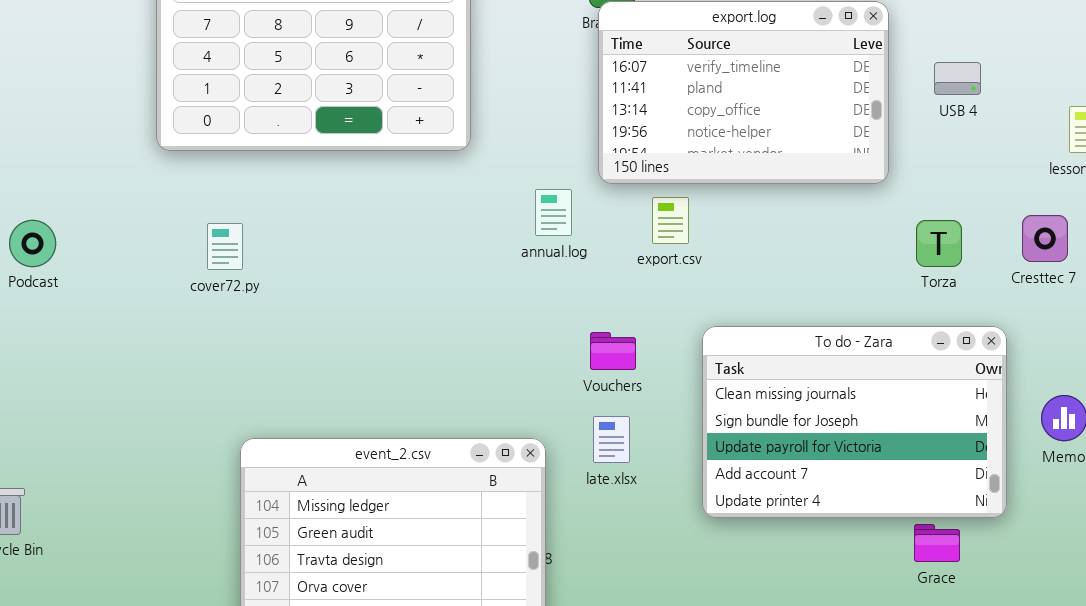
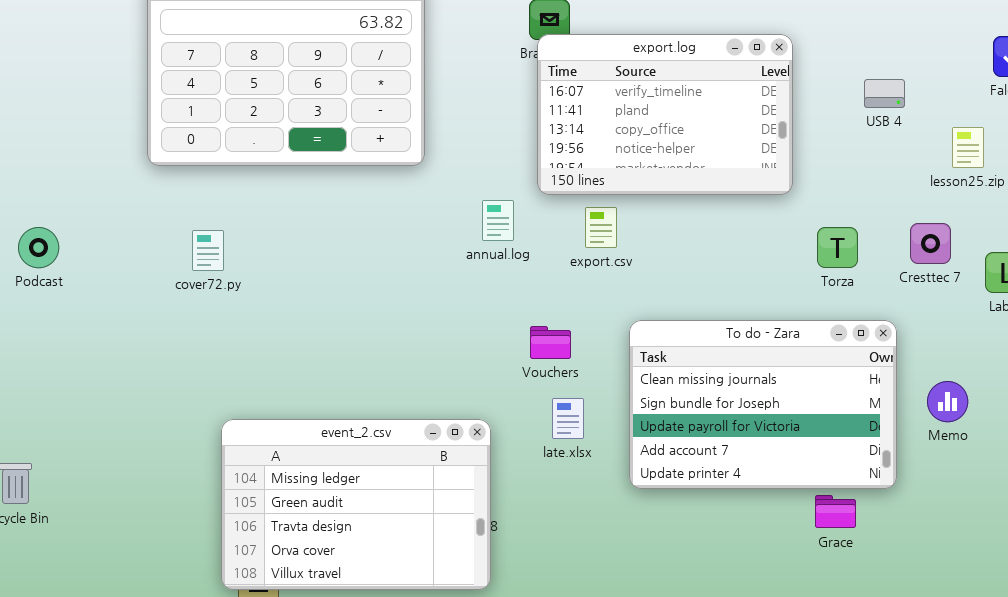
USB 4: [934,62,981,95] -> [864,79,905,108], moved
late.xlsx: [593,416,630,463] -> [552,398,584,439], moved

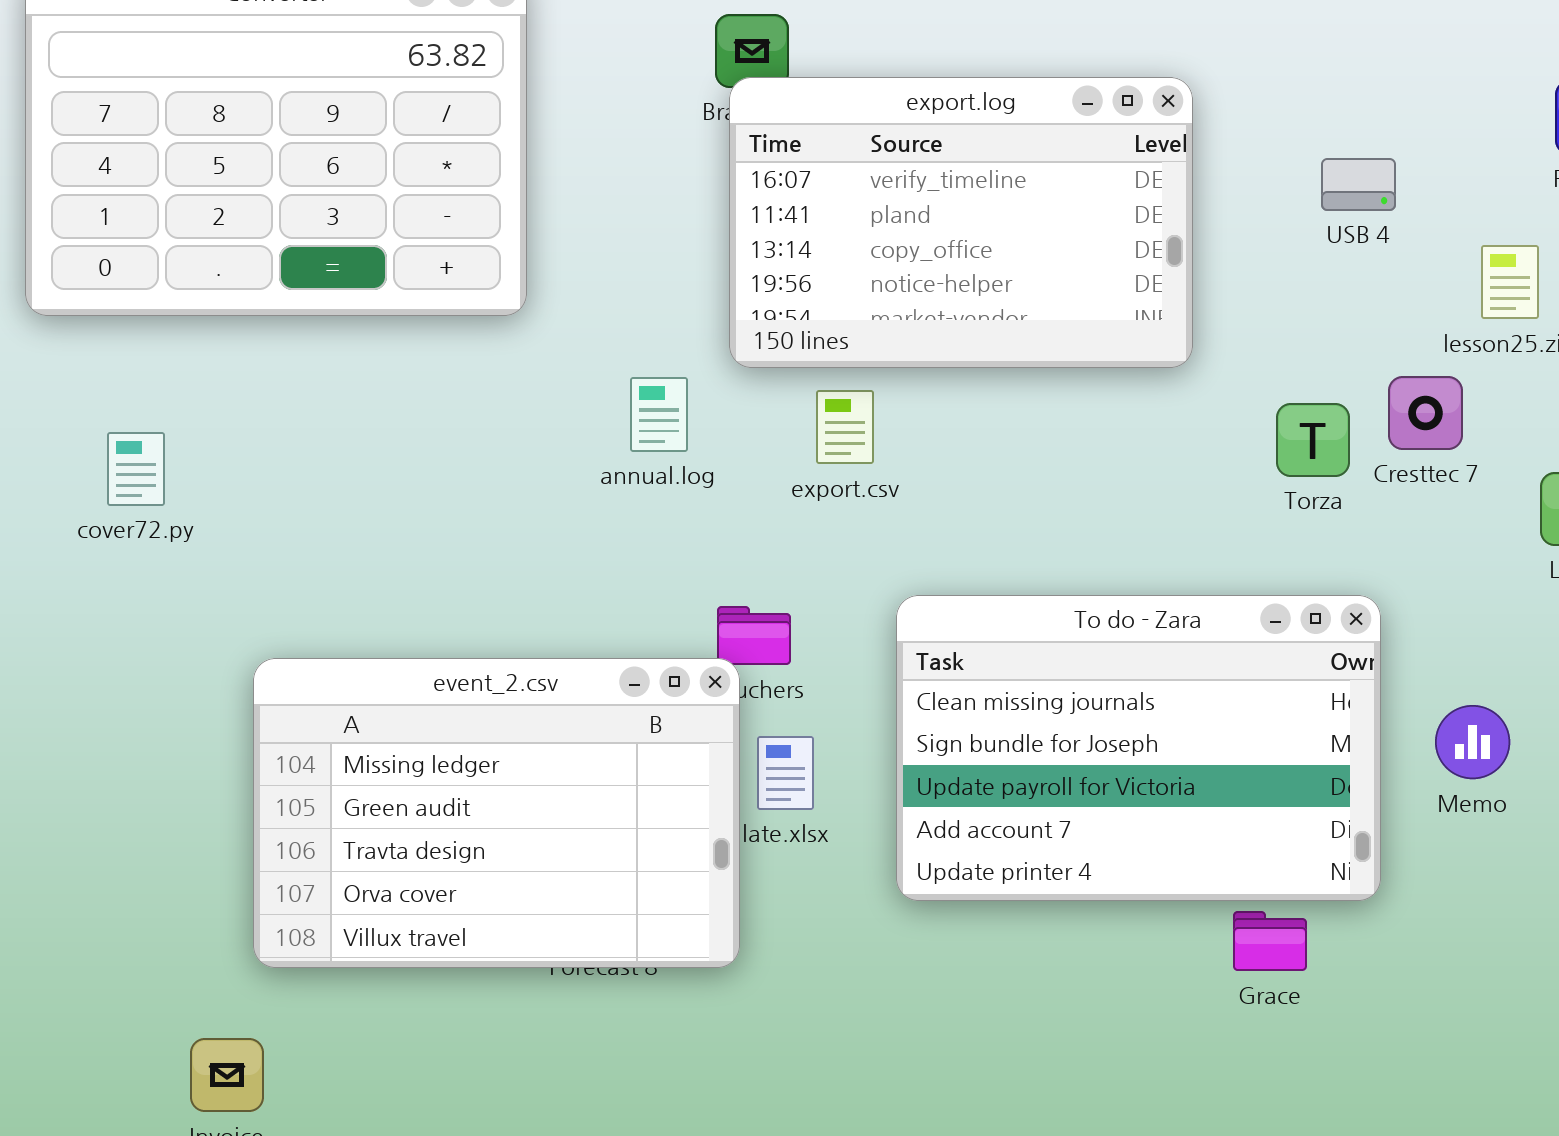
Cresttec 7: [910,223,951,264] -> [1388,376,1463,450], moved
Torza: [817,227,858,268] -> [1276,403,1350,477], moved
event_2.csv: [221,419,491,590] -> [253,658,740,968], moved

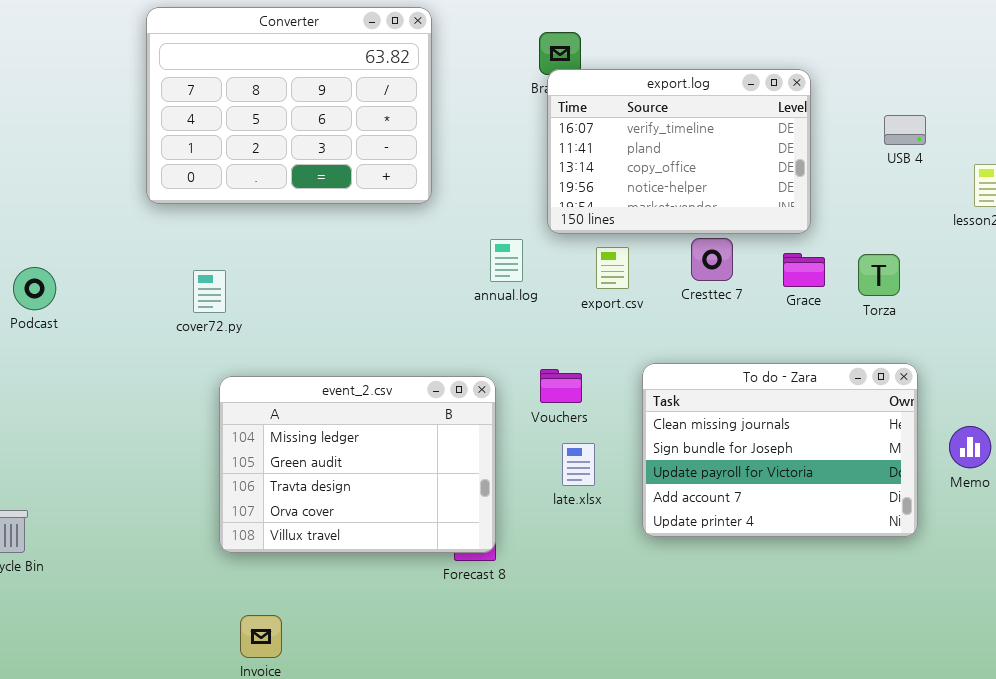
Cresttec 7: [1388,376,1463,450] -> [691,238,733,281], moved
event_2.csv: [253,658,740,968] -> [219,376,496,553], moved
Grace: [1233,911,1307,971] -> [783,253,825,287], moved

